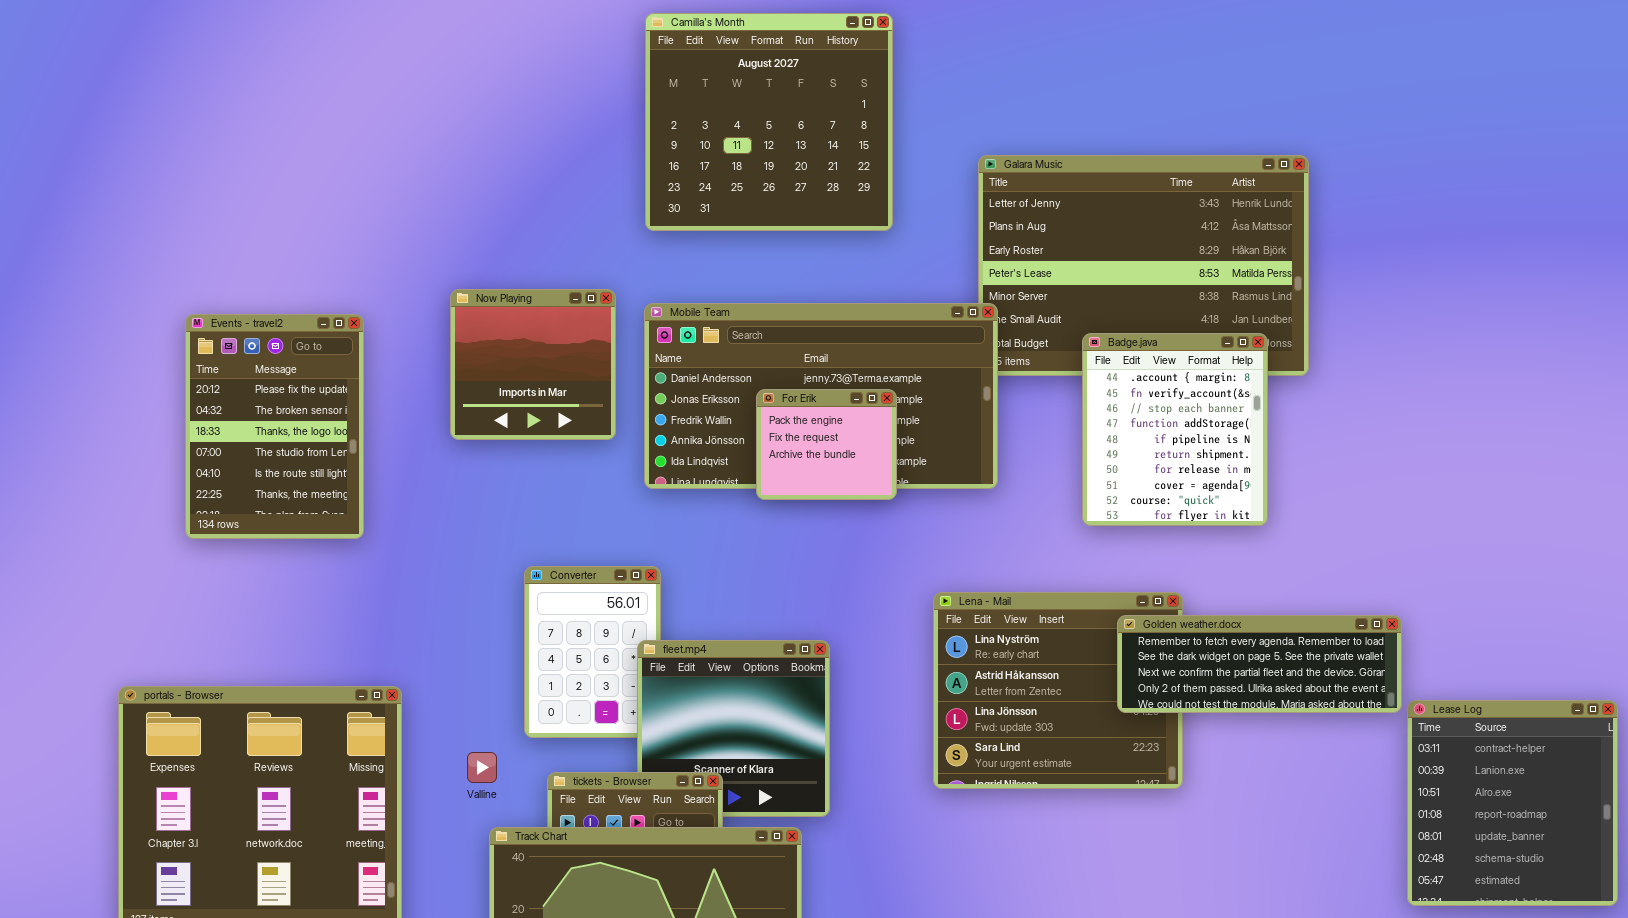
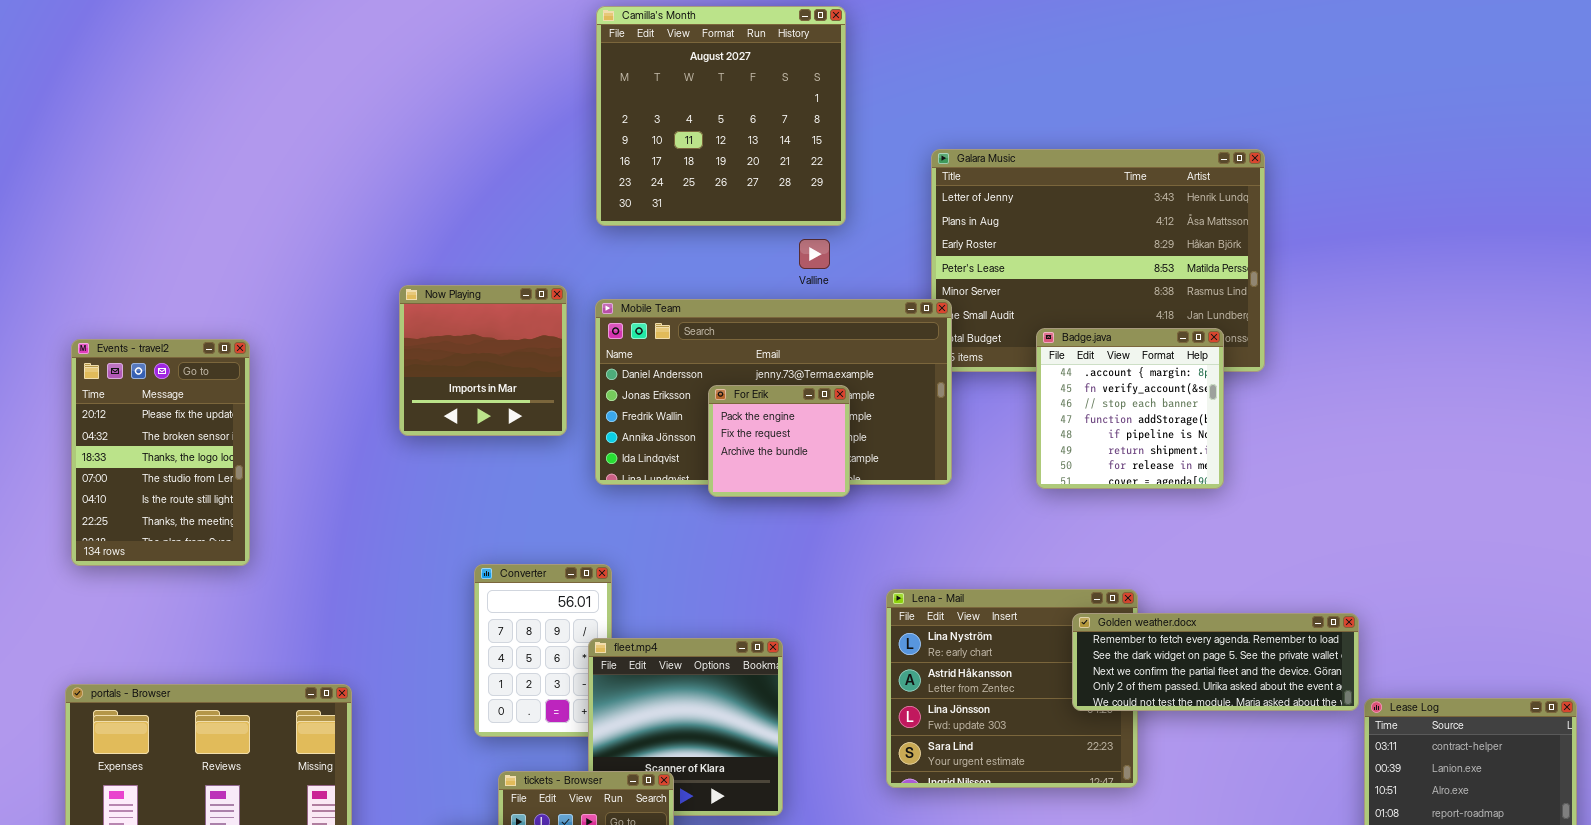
Events - travel2: [185,314,364,539] -> [71,339,250,566], moved
Badge.java: [1082,333,1268,526] -> [1036,328,1224,489], resized
Valline: [467,752,497,783] -> [799,239,830,269], moved

